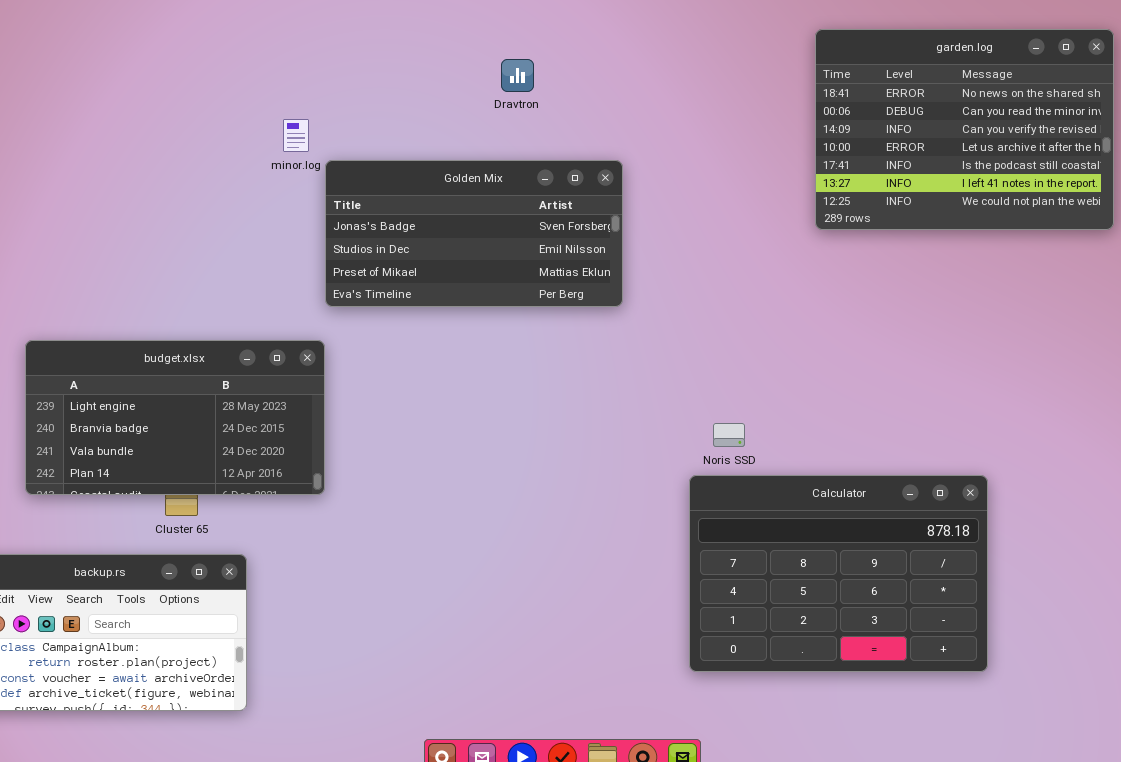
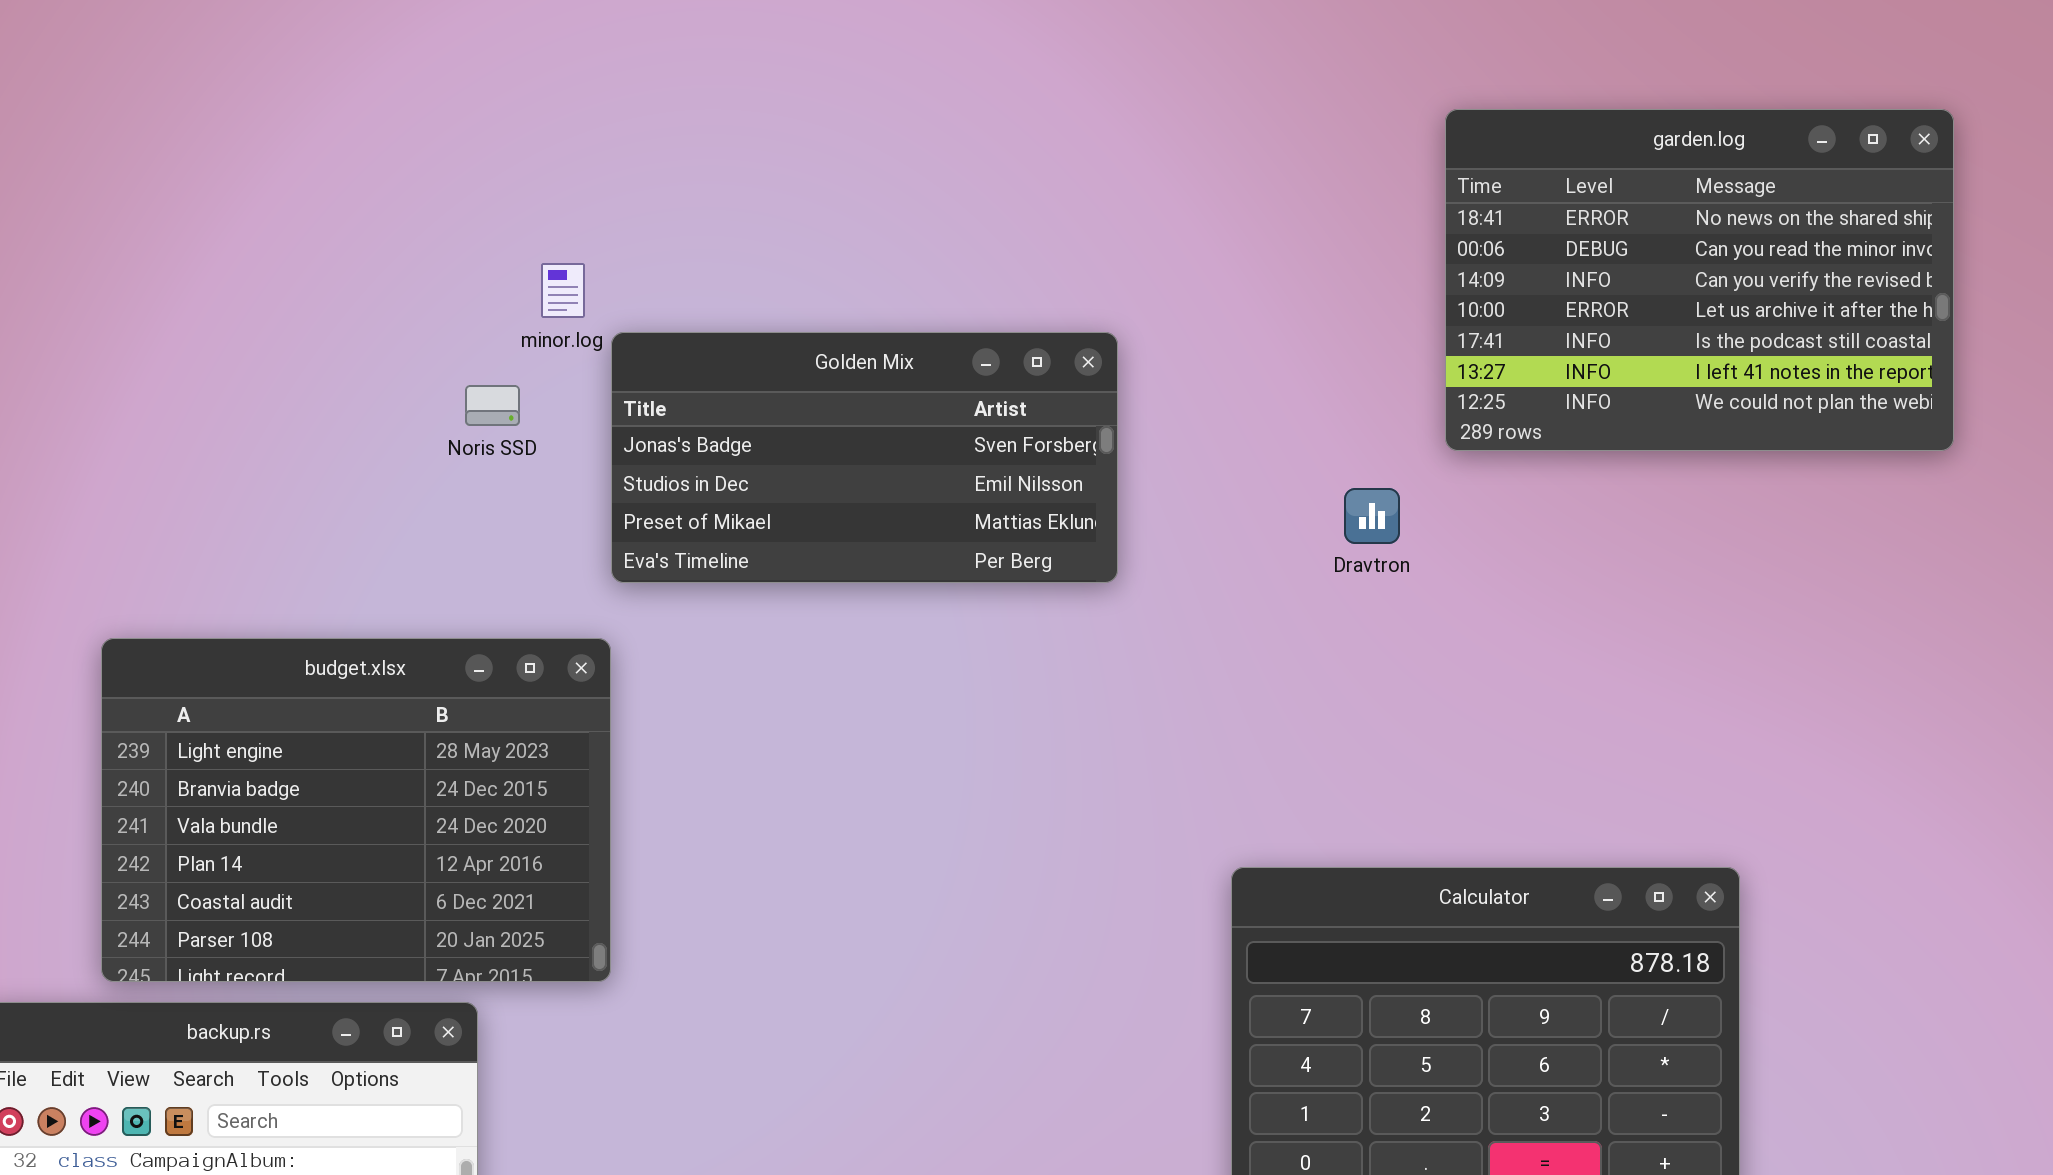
Dravtron: [501,59,534,92] -> [1344,488,1400,544], moved
budget.xlsx: [25,340,325,495] -> [101,638,611,982], resized
Noris SSD: [713,423,745,447] -> [465,385,520,426], moved

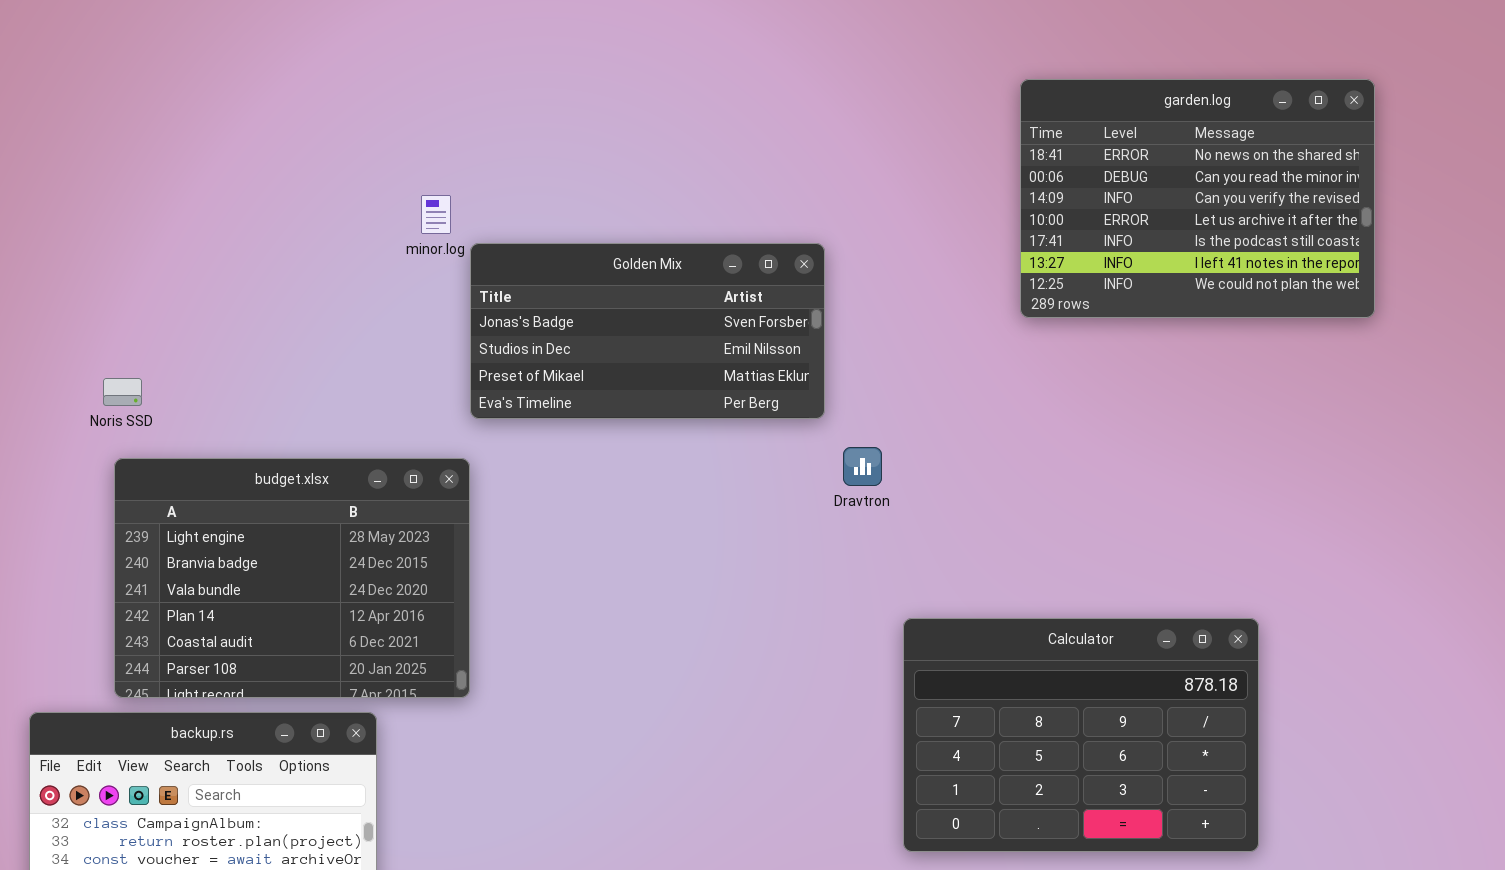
garden.log: [1445,109,1954,451] -> [1020,79,1375,318], moved
Noris SSD: [465,385,520,426] -> [103,378,142,406], moved
Dravtron: [1344,488,1400,544] -> [843,447,882,486], moved

